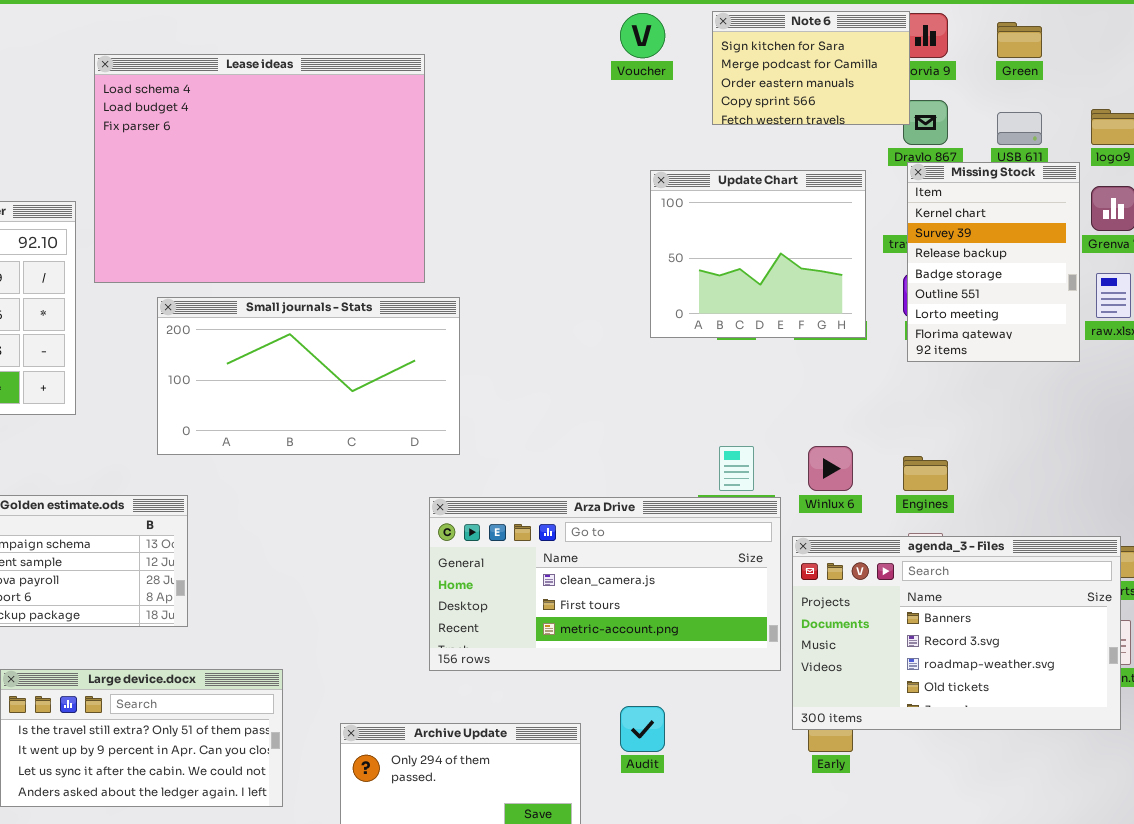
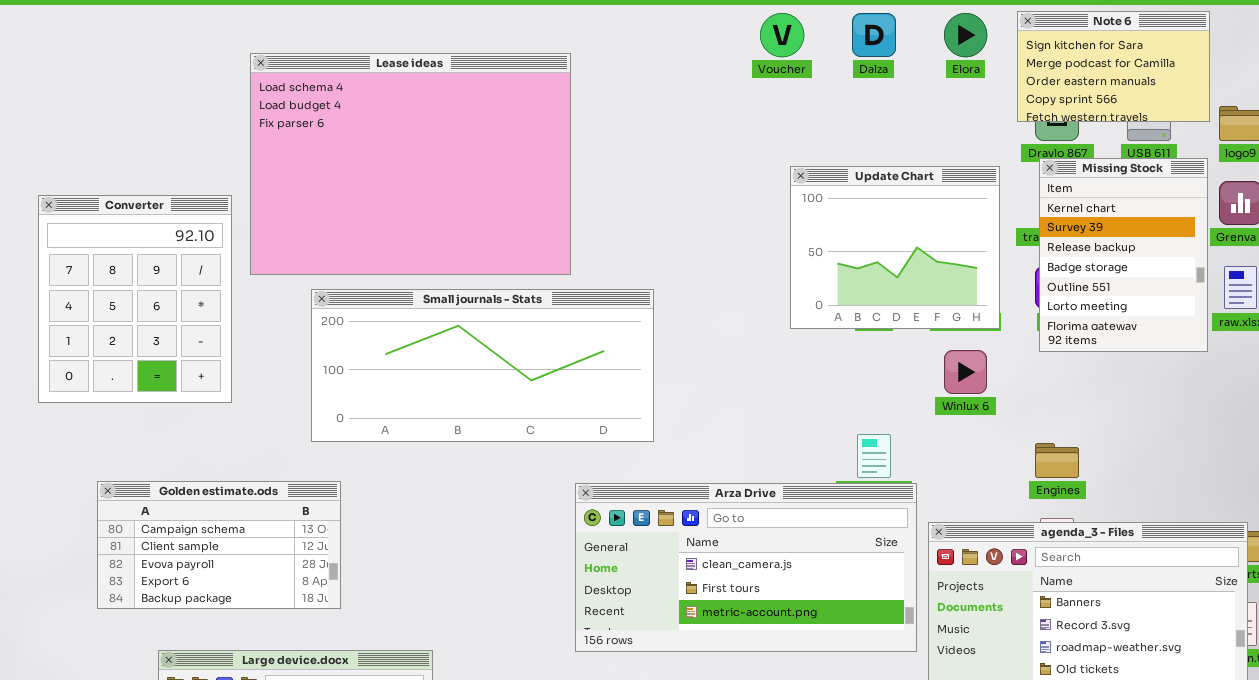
Note 6: [712,11,910,125] -> [1017,11,1210,122], moved
Small journals - Stats: [157,297,460,455] -> [311,289,654,442], resized
Winlux 6: [808,446,853,491] -> [944,350,987,394], moved

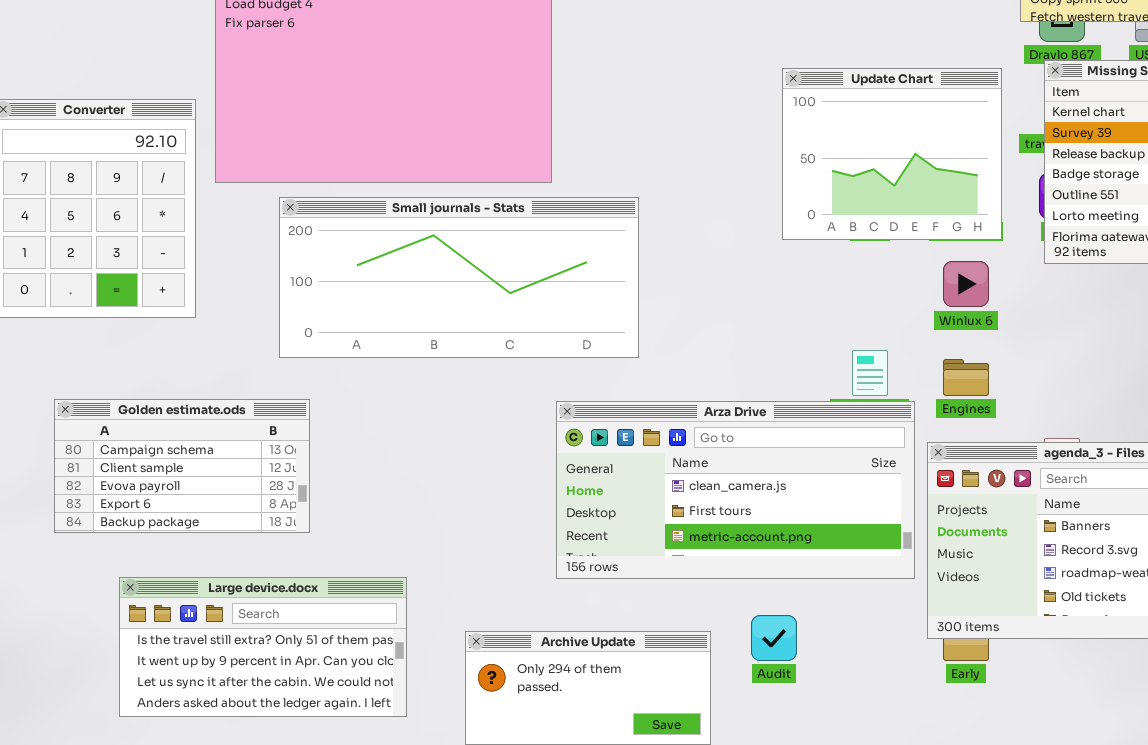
Engines: [1035,443,1079,478] -> [943,359,989,396], moved

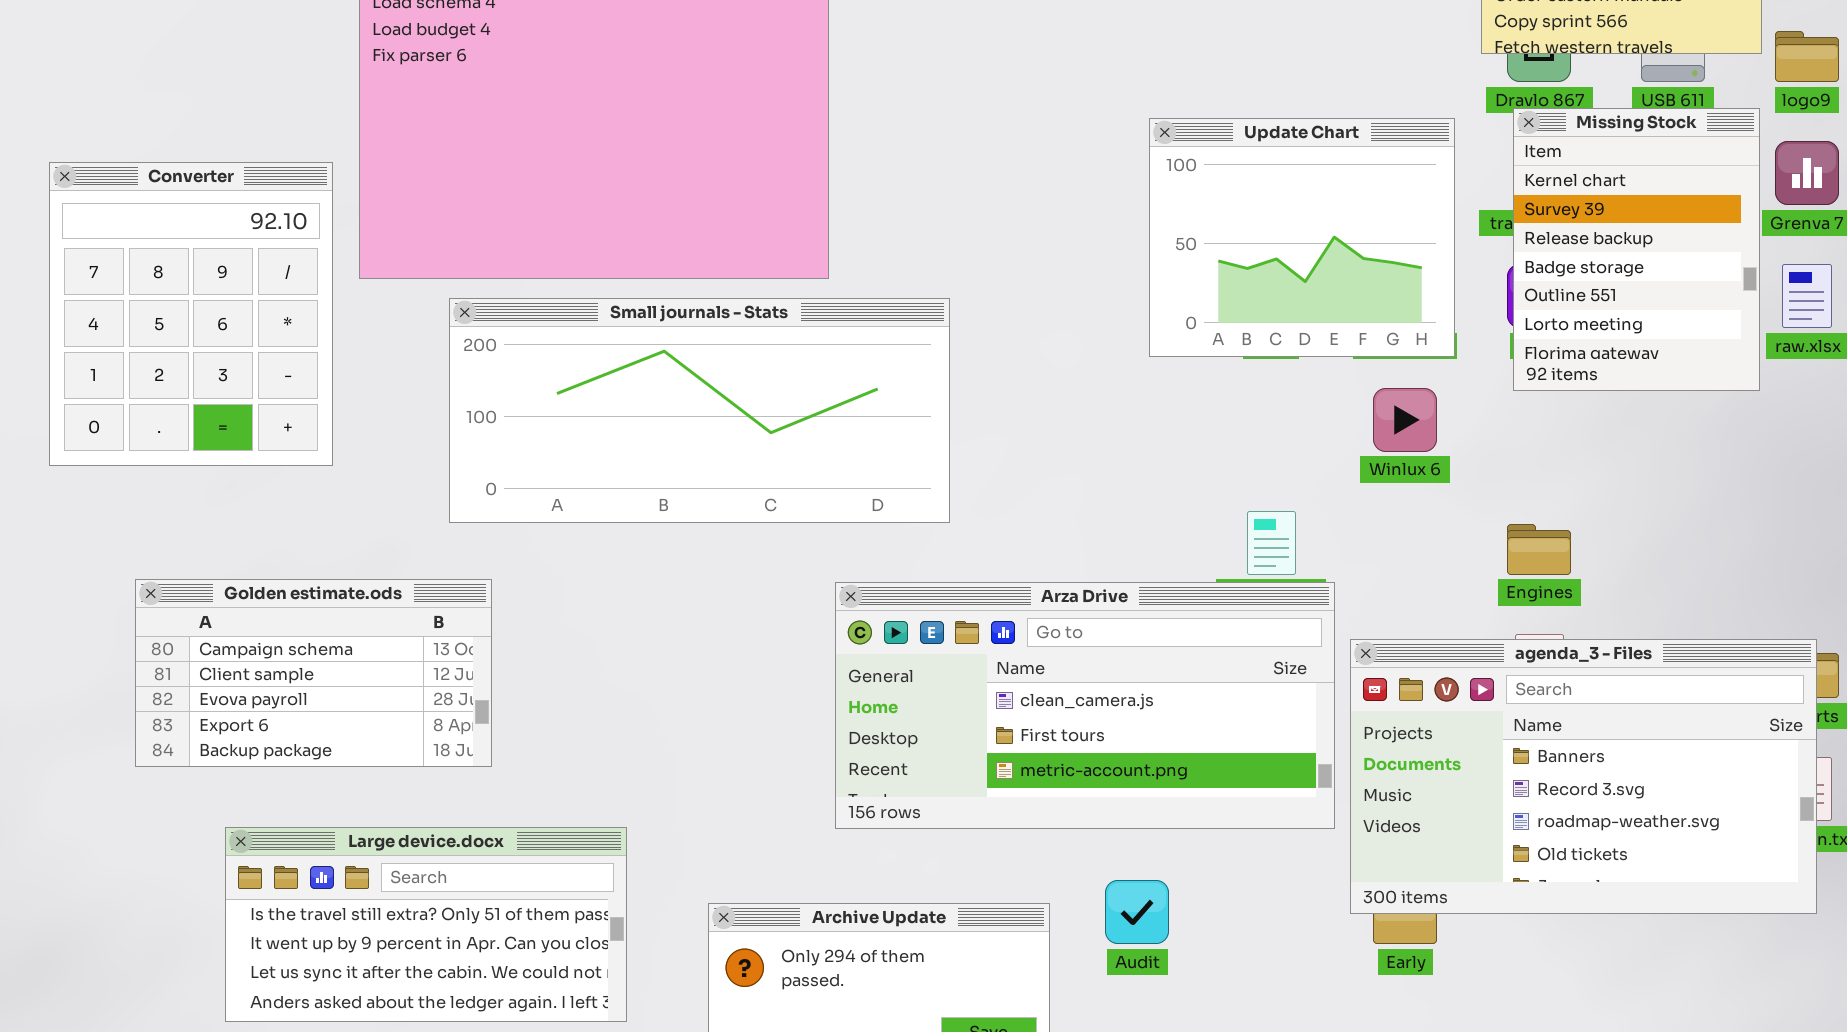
Engines: [943,359,989,396] -> [1507,524,1571,575], moved

